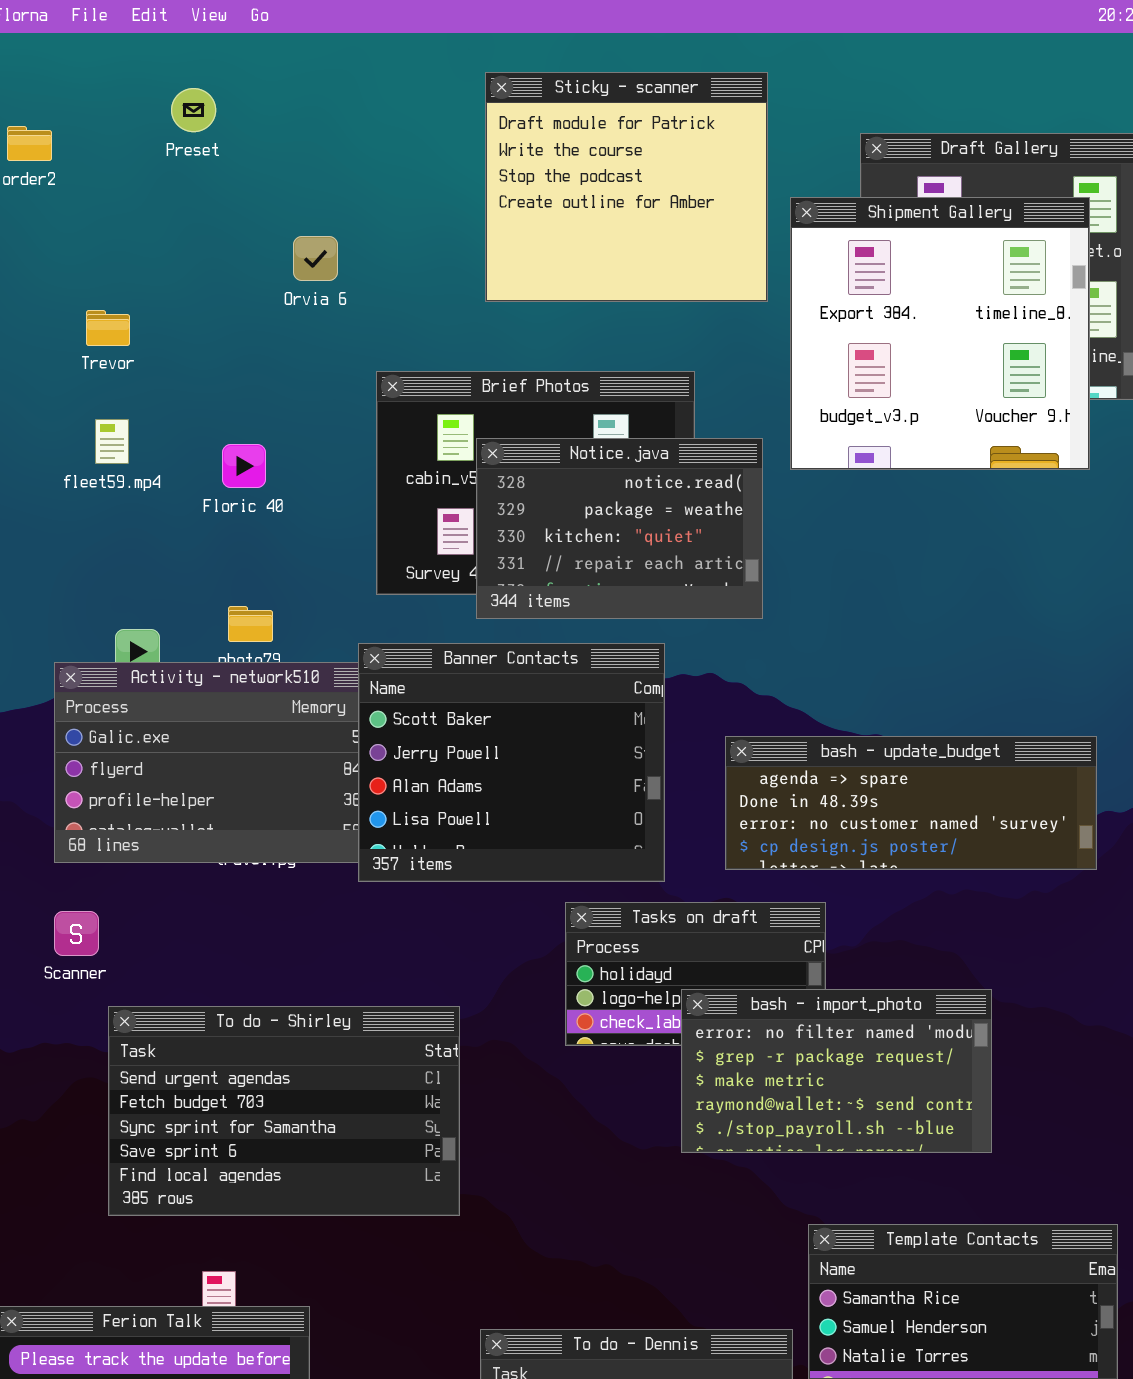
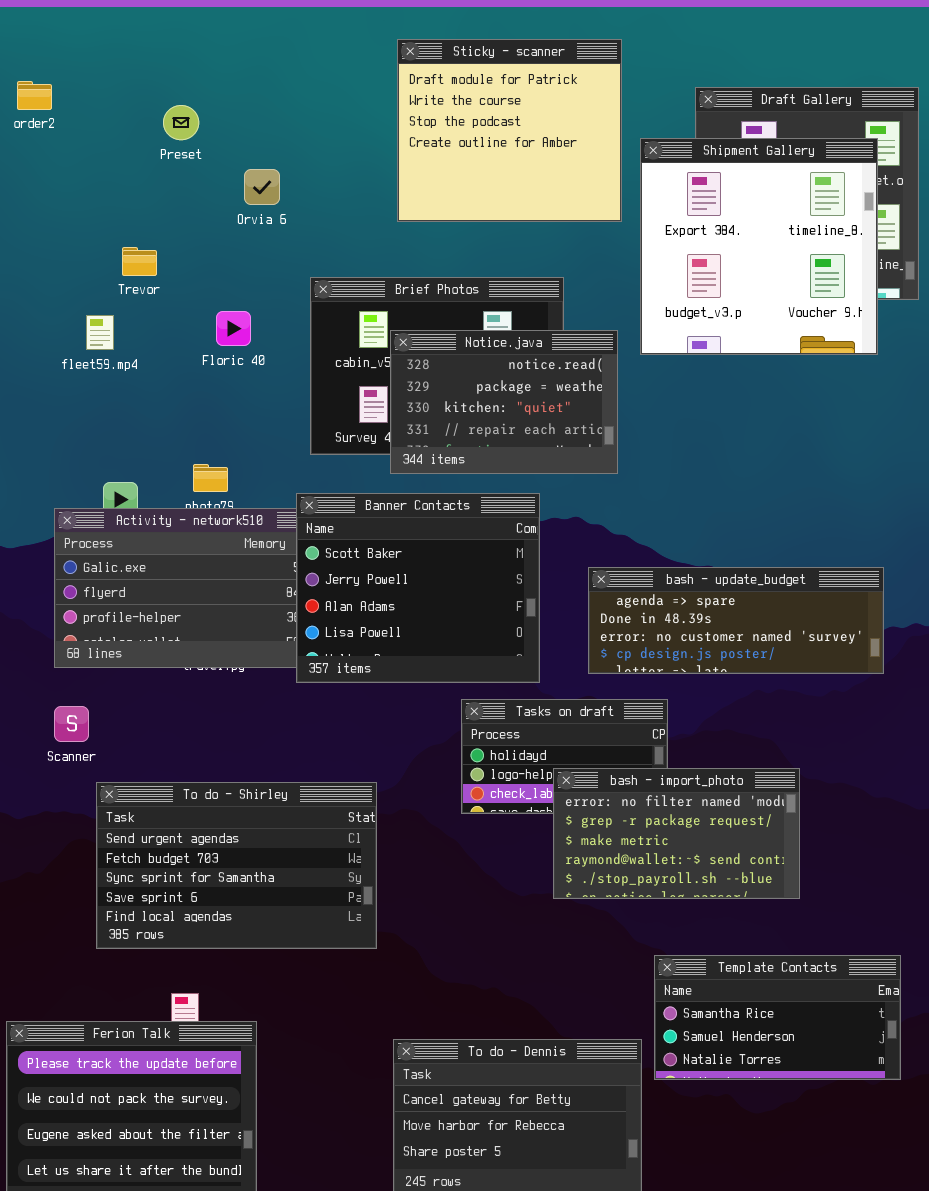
Preset: [171,88,216,132] -> [163,105,199,140], moved
Trevor: [86,310,130,346] -> [122,247,157,276], moved
Floric 40: [222,444,266,488] -> [216,311,251,346], moved

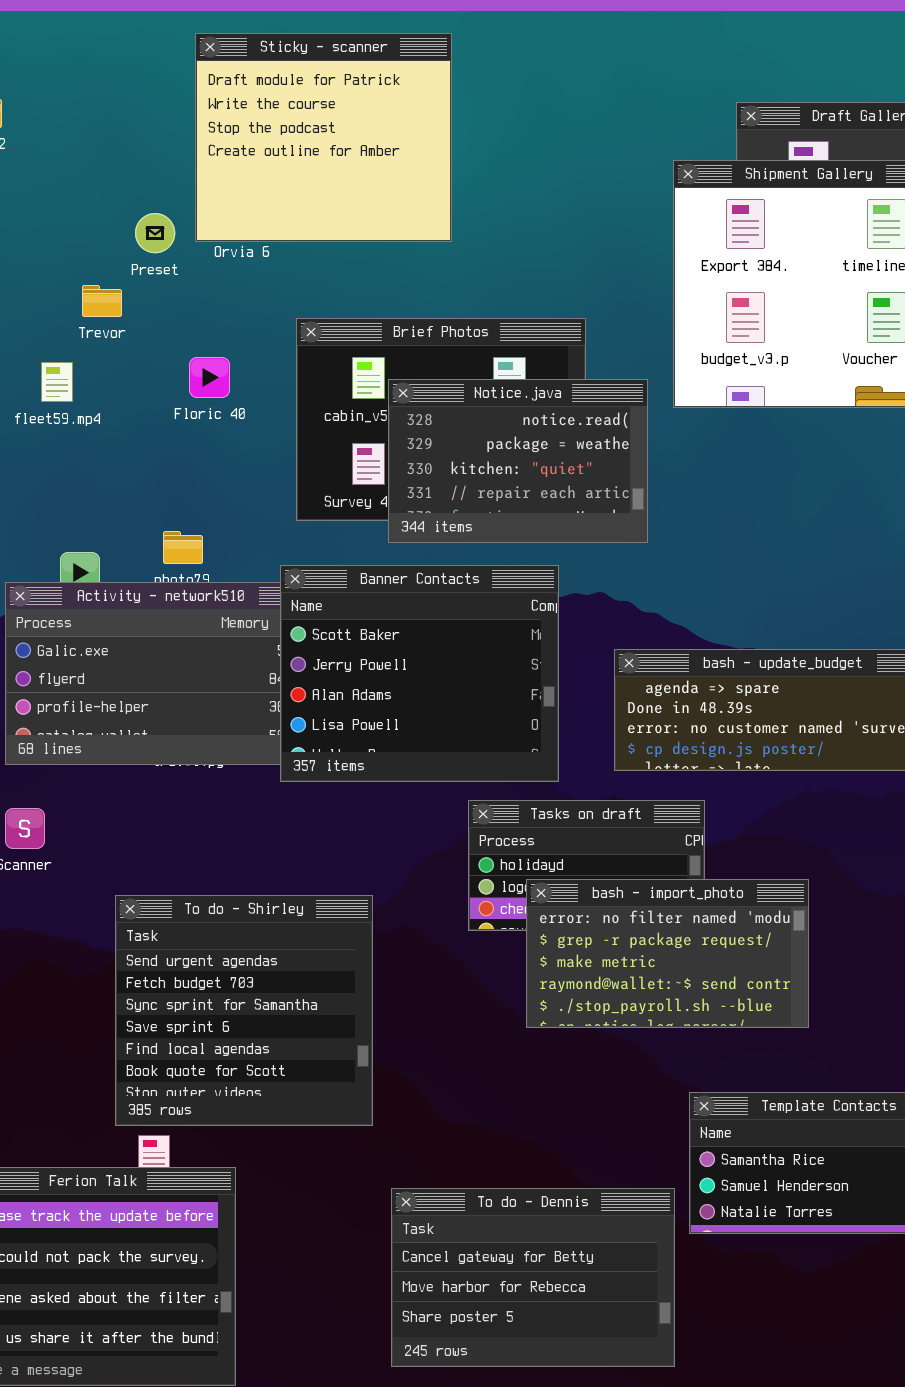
Sticky - scanner: [397,39,622,222] -> [195,33,452,242], moved
Preset: [163,105,199,140] -> [135,213,175,253], moved
bash - import_photo: [553,768,800,899] -> [526,879,809,1028], moved
To do - Shirley: [96,782,377,949] -> [115,895,373,1126], resized

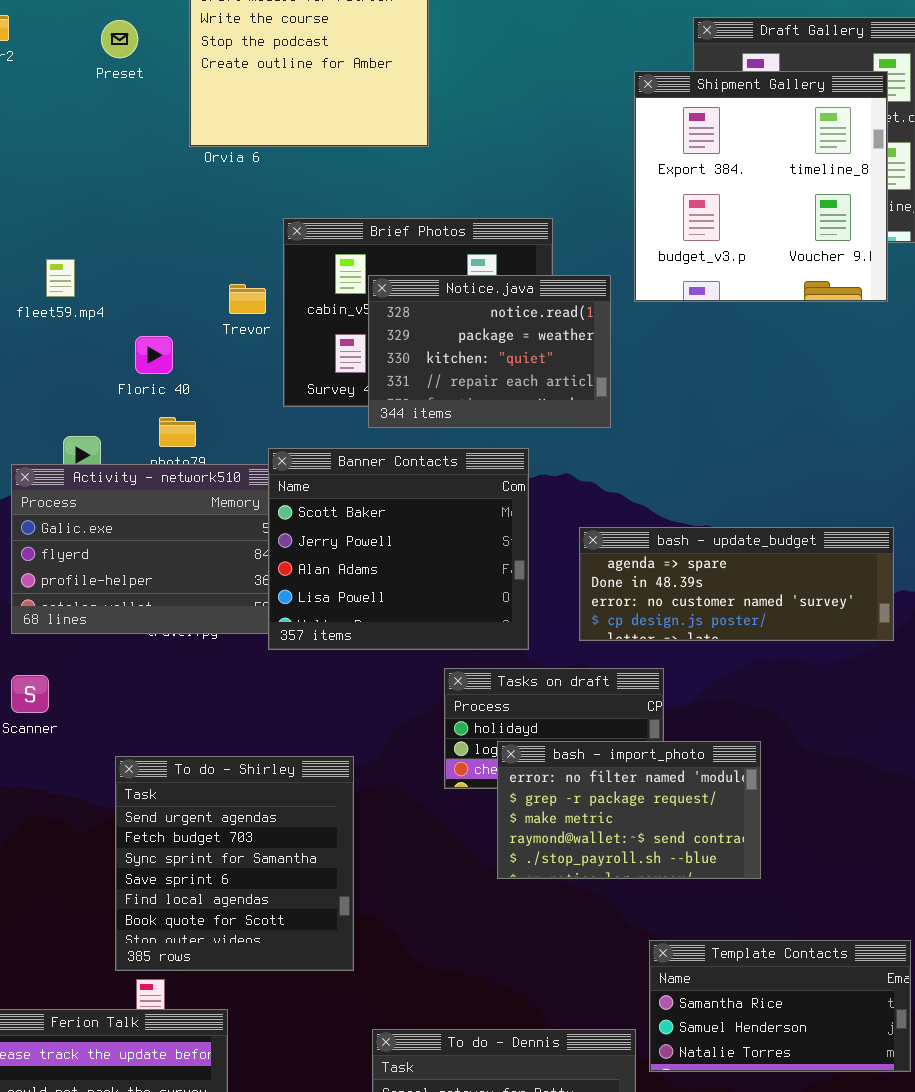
Preset: [135,213,175,253] -> [101,20,138,58], moved
Trevor: [82,285,122,317] -> [229,284,266,314], moved
Floric 40: [189,357,230,398] -> [135,336,173,374], moved

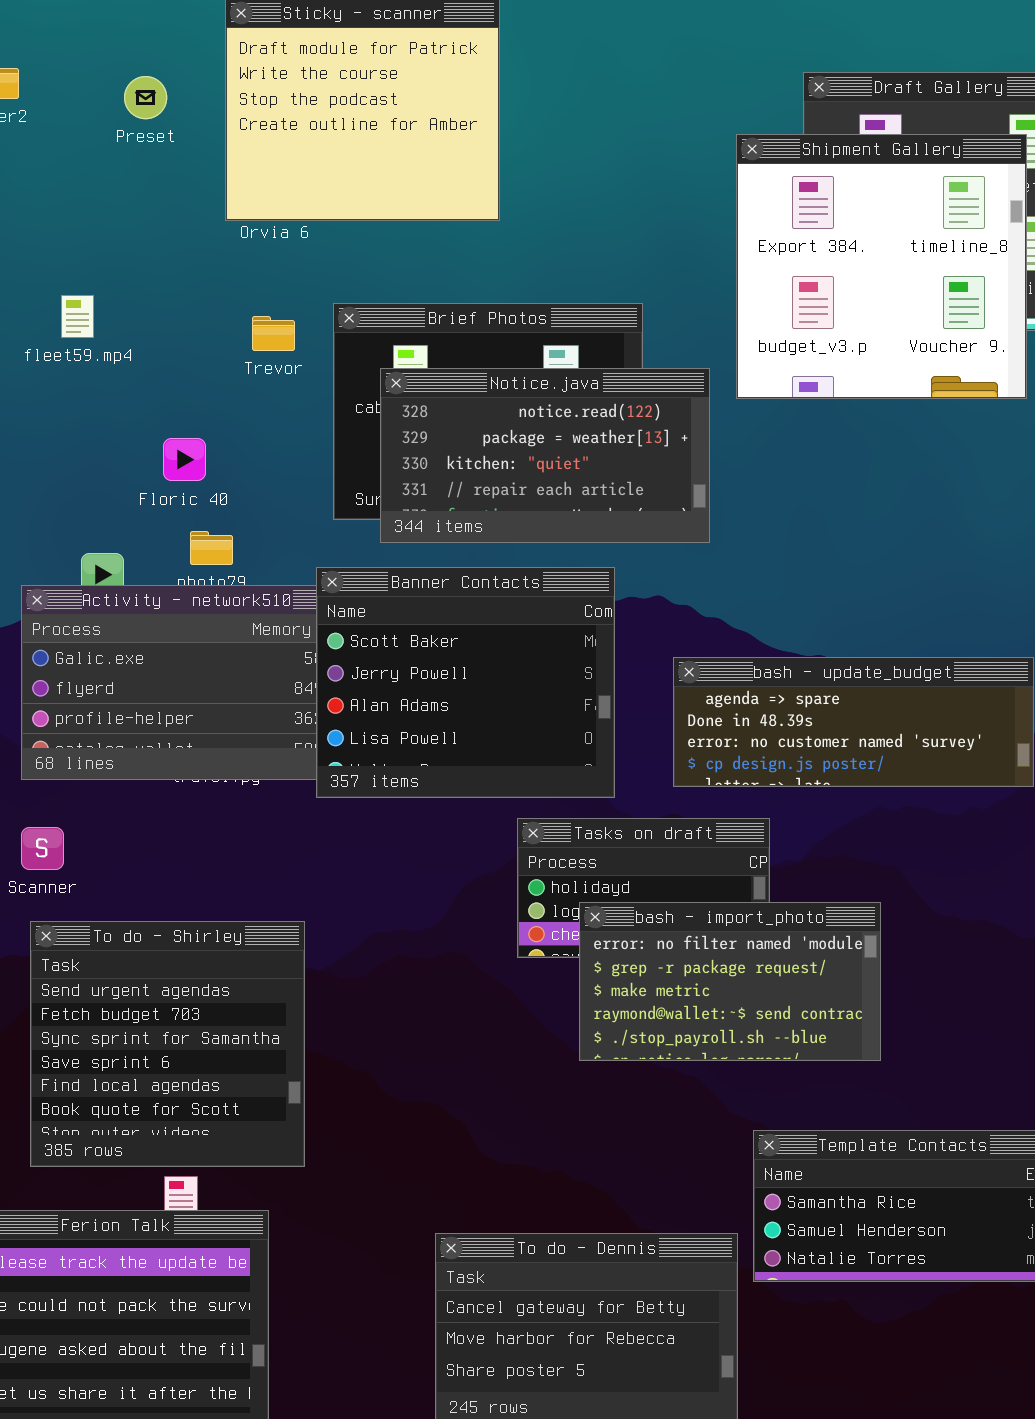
fleet59.mp4: [46,259,75,297] -> [61,295,94,338], moved
Notice.java: [368,275,611,428] -> [380,368,710,543], resized
Trevor: [229,284,266,314] -> [252,316,295,351], moved
To do - Shirley: [115,756,354,971] -> [30,921,305,1167], moved

